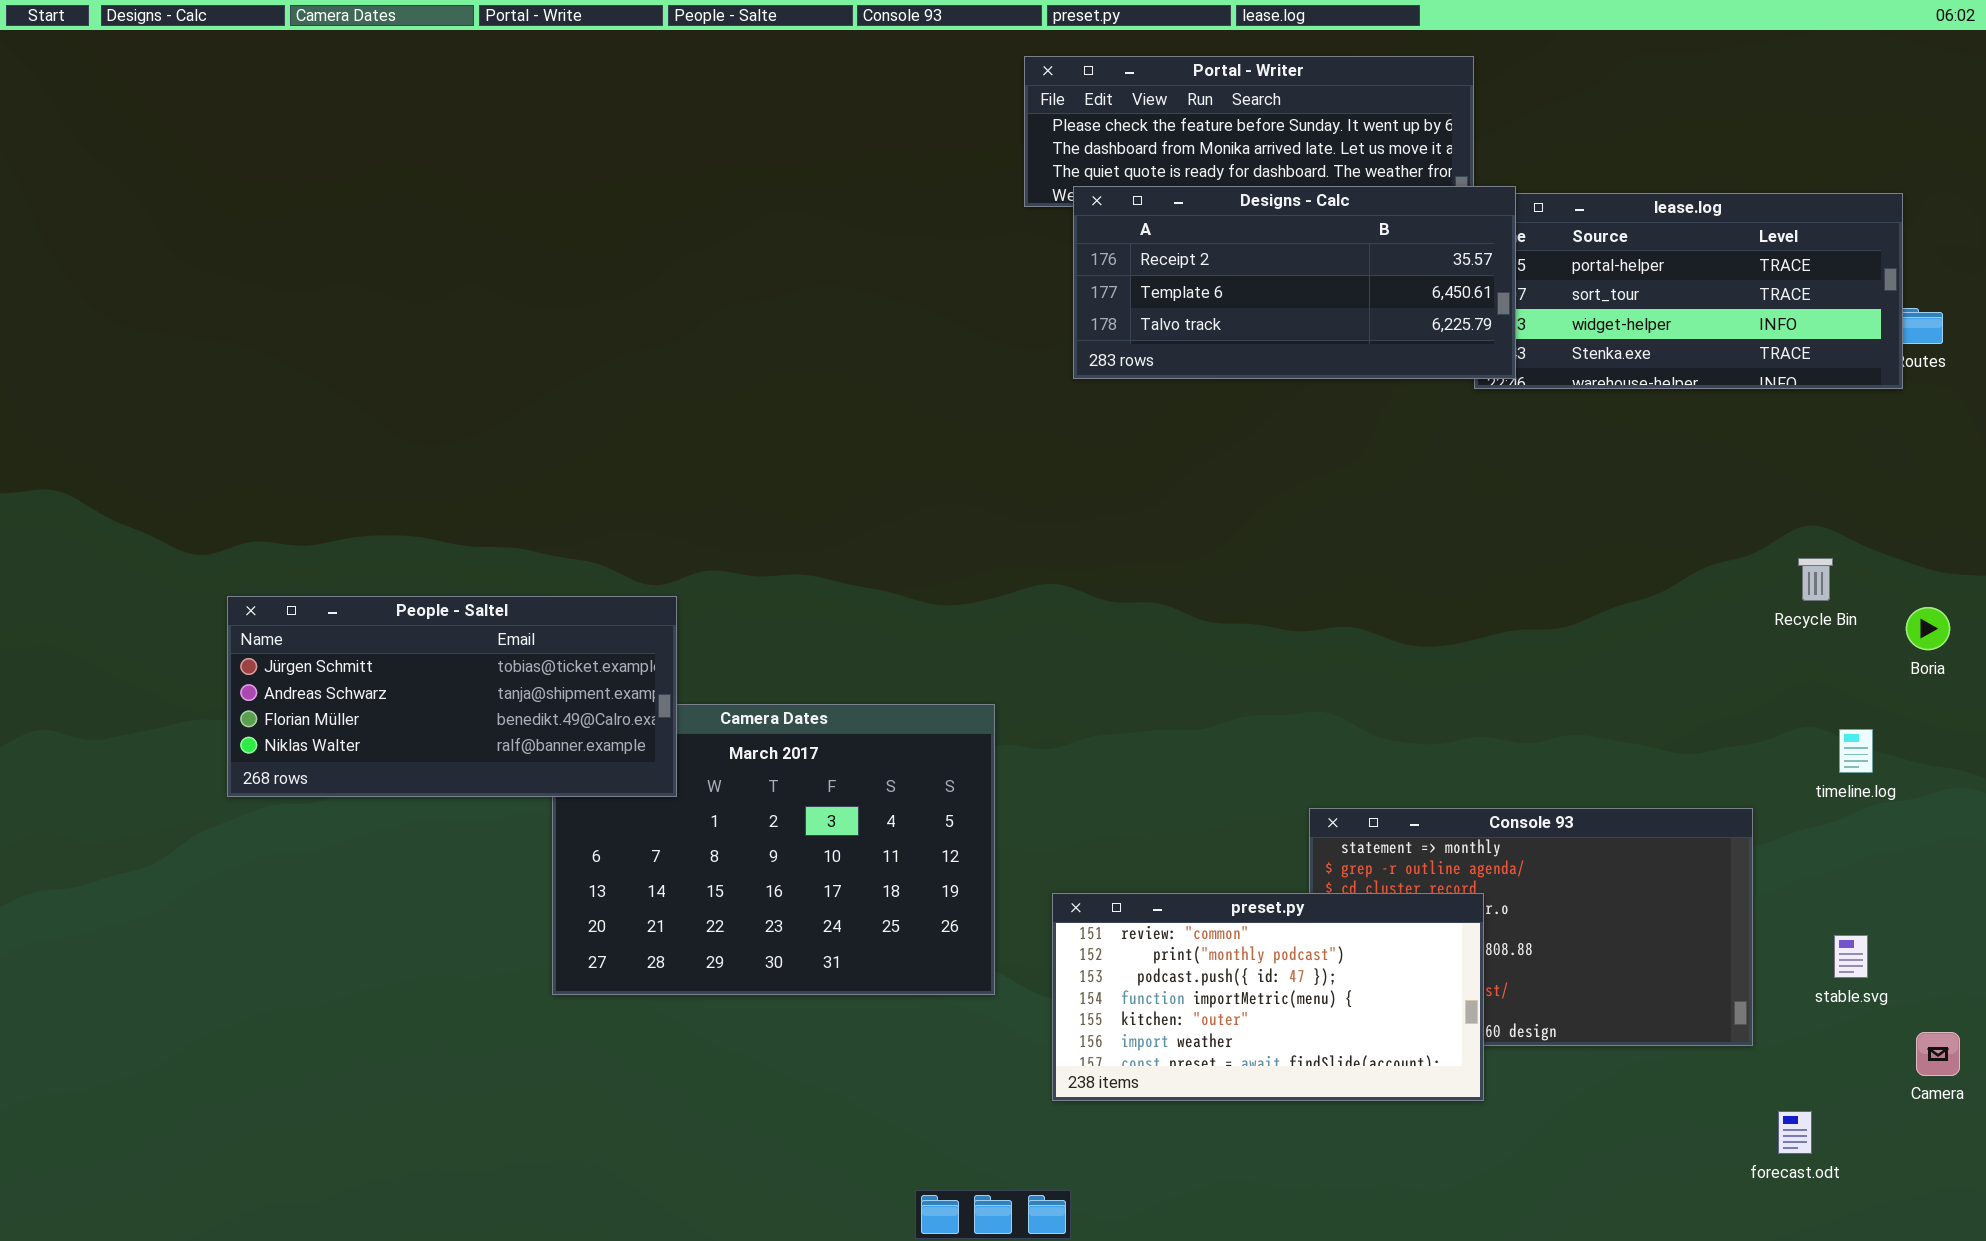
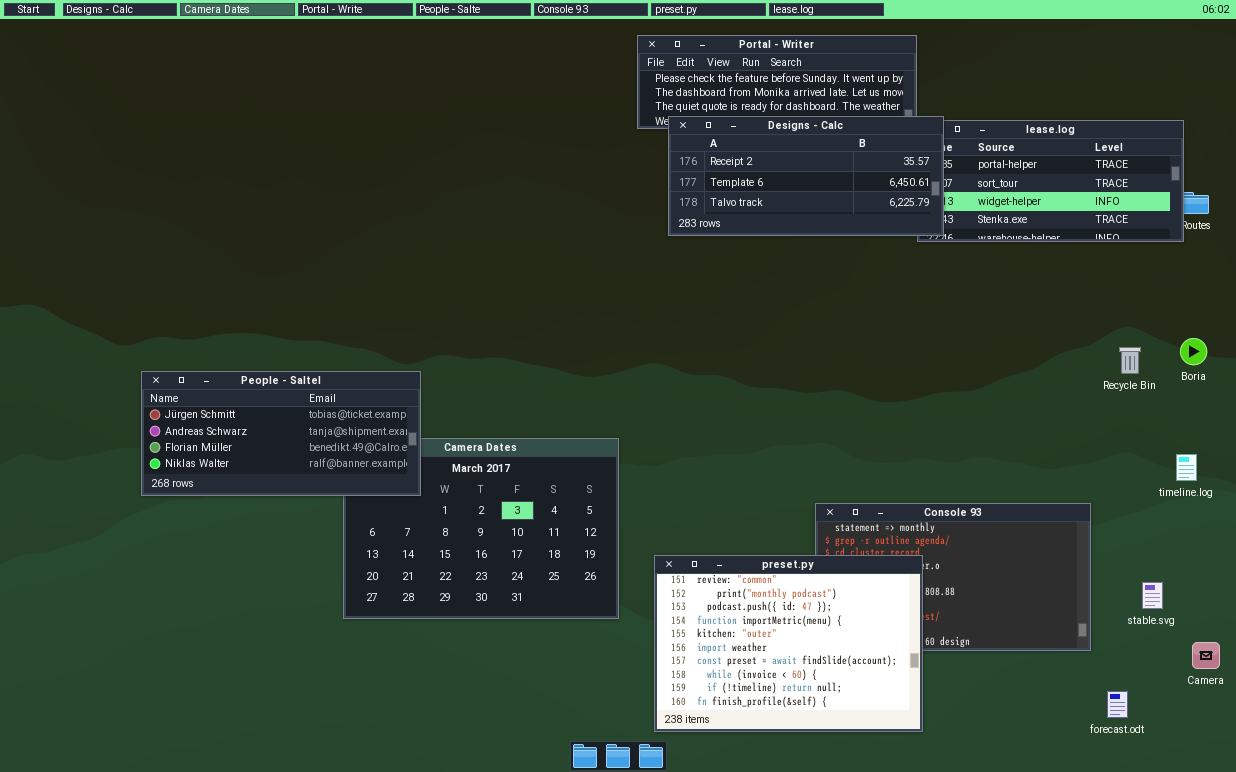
Boria: [1906,607,1950,650] -> [1180,338,1207,365], moved
timeline.log: [1839,729,1873,773] -> [1176,454,1197,481], moved
preset.py: [1052,893,1484,1101] -> [654,555,923,732], resized

